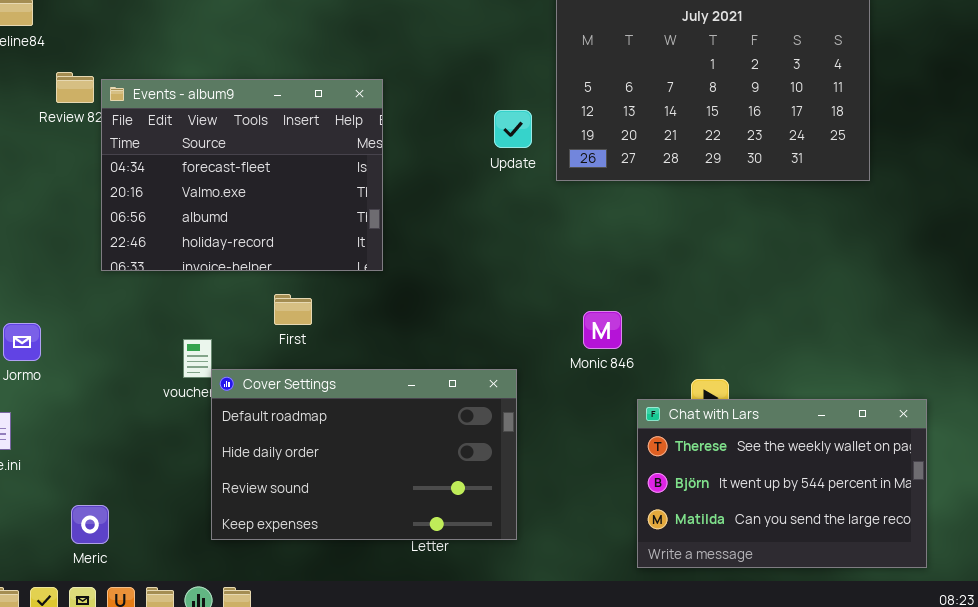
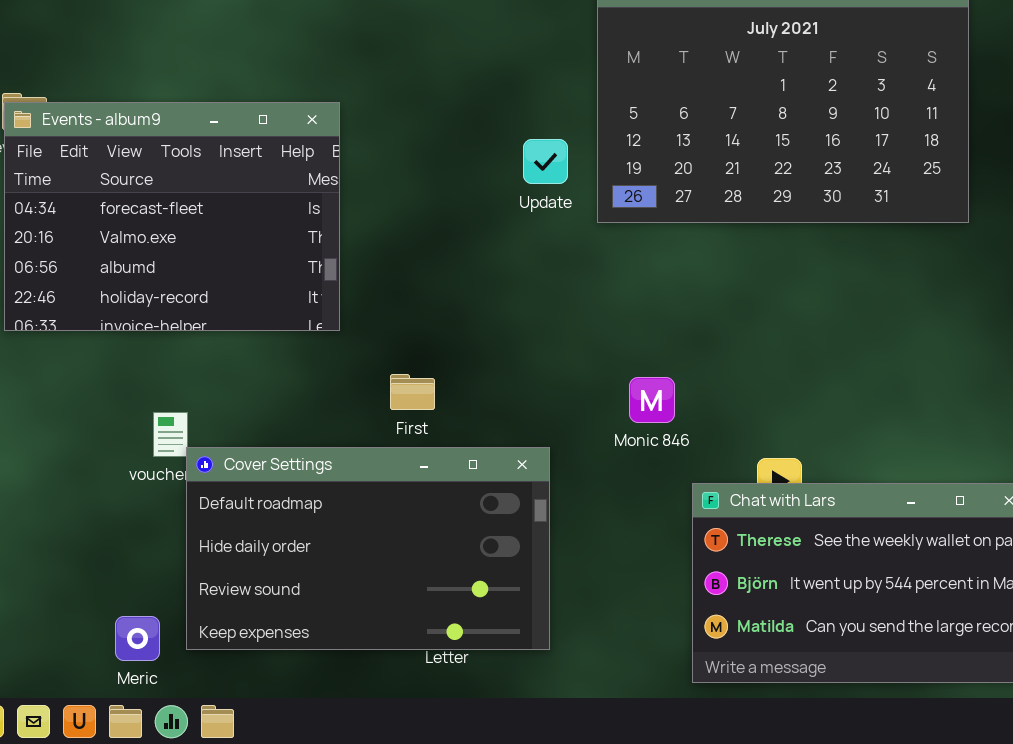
Events - album9: [101,79,383,271] -> [4,102,340,331], moved
First: [274,294,312,325] -> [390,374,435,410], moved
Meric: [71,505,109,544] -> [115,616,160,661], moved

